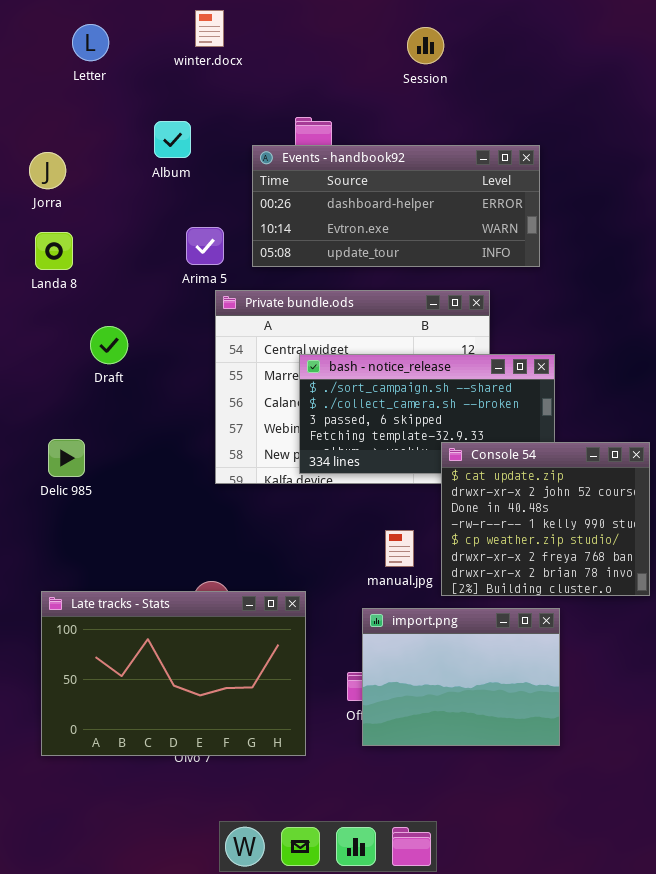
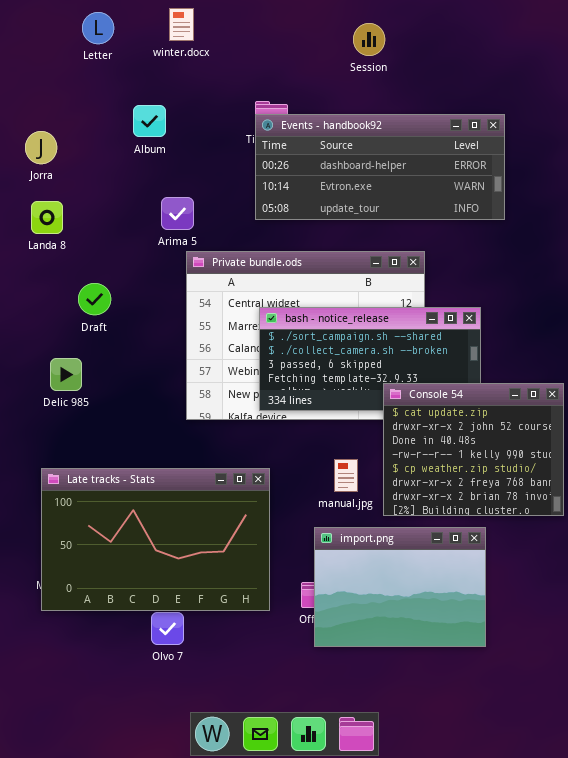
Letter: [72,24,109,61] -> [82,12,114,44], moved
Events - handbook92: [252,145,540,267] -> [255,114,505,220], moved
Delic 985: [48,439,85,477] -> [50,358,82,391], moved
Late tracks - Stats: [41,591,306,756] -> [41,468,270,611], moved

